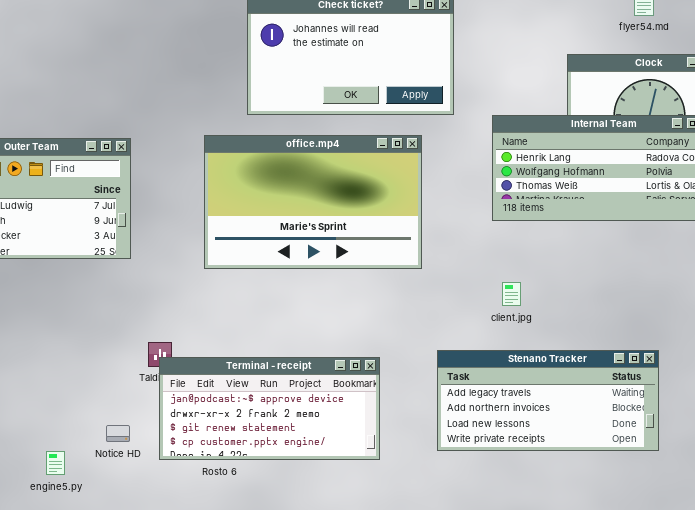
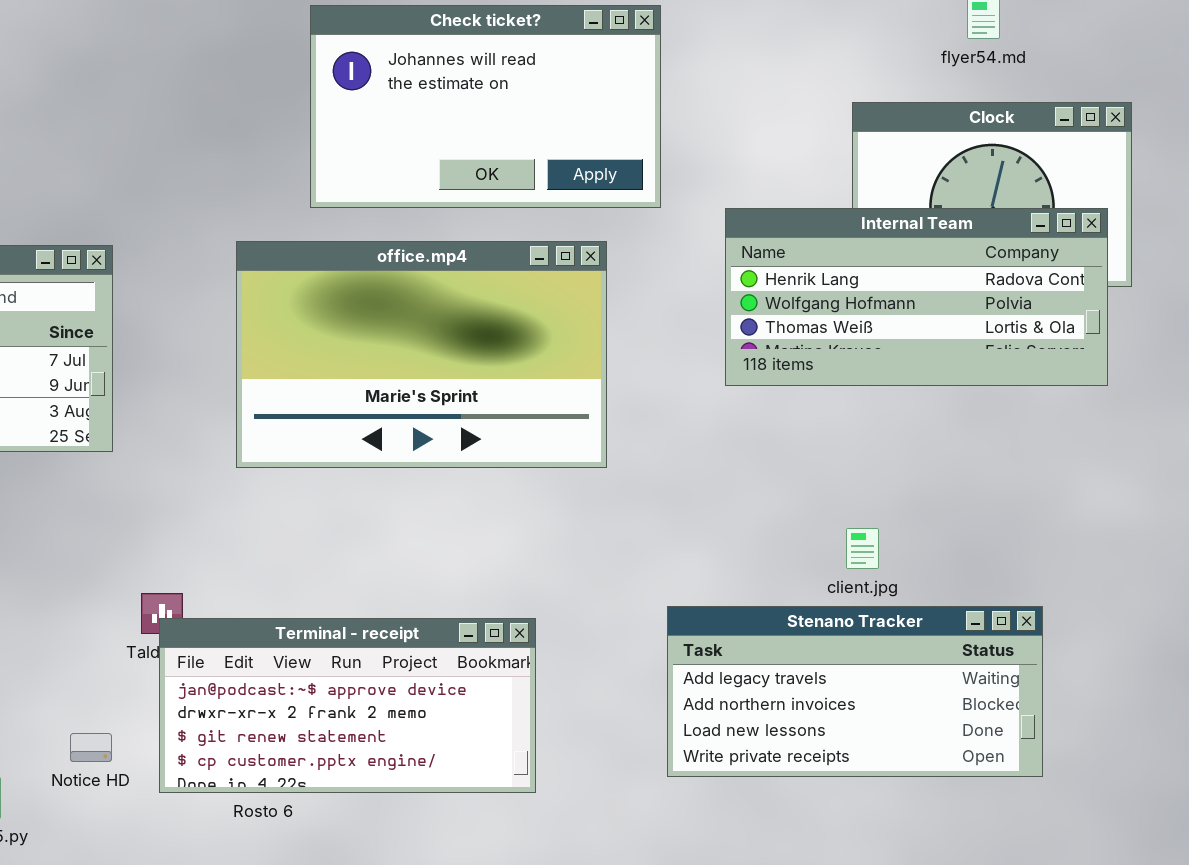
client.jpg: [502,282,521,306] -> [846,528,879,569], moved
Stenano Tracker: [437,350,659,451] -> [667,606,1043,777], moved

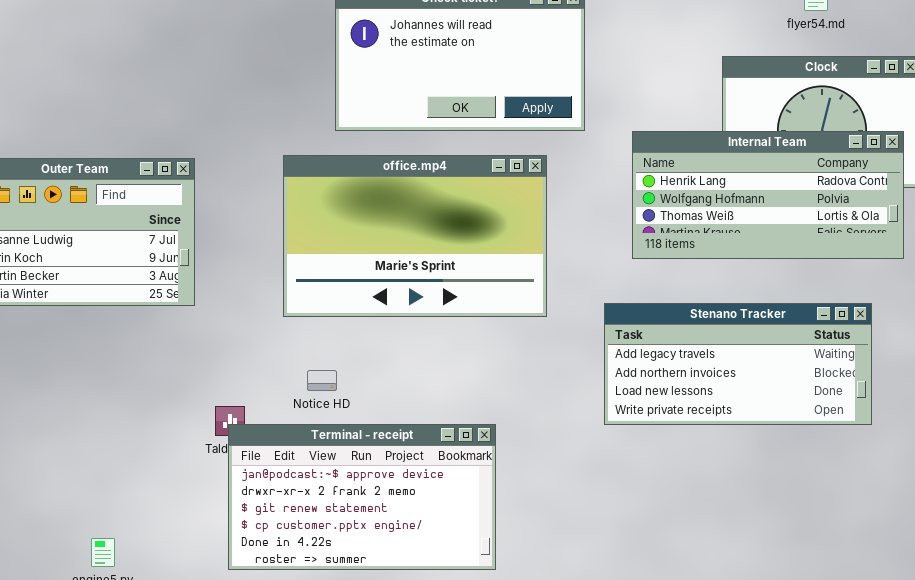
Stenano Tracker: [667,606,1043,777] -> [604,303,872,425], moved
Terminal - receipt: [159,618,536,793] -> [228,424,496,570], resized
Notice HD: [70,733,112,762] -> [307,370,337,391], moved

